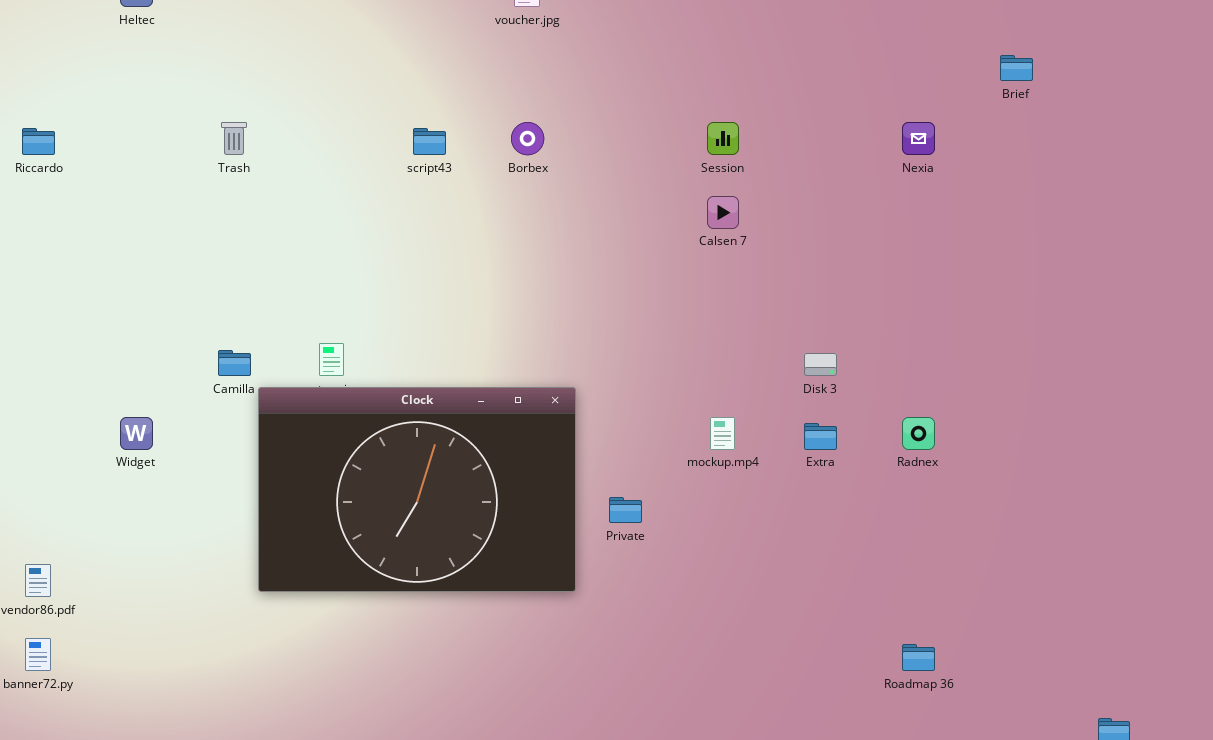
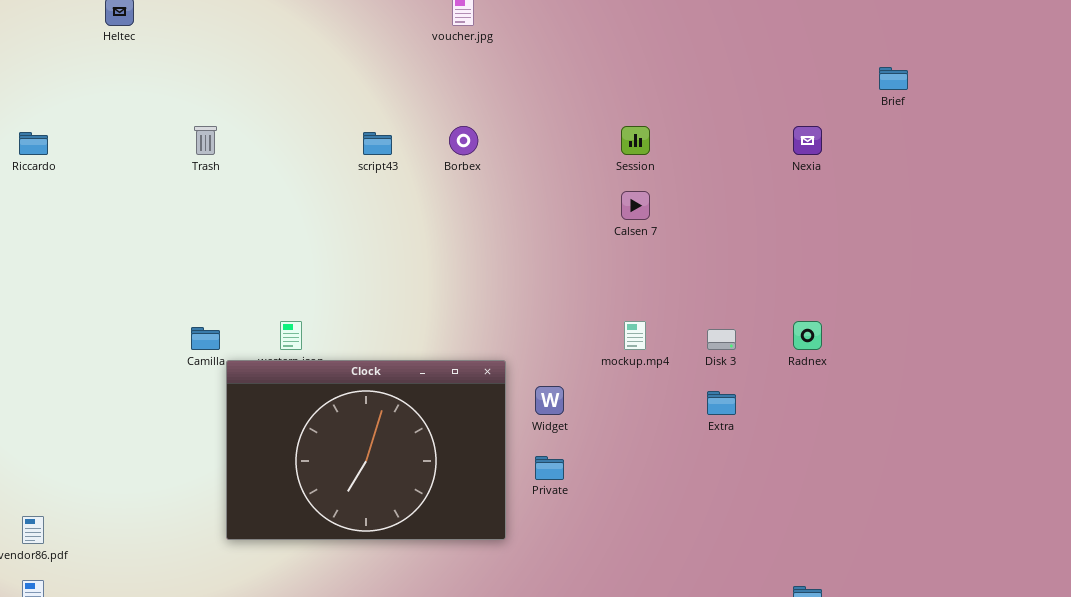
Widget: [120,417,153,450] -> [535,386,564,415], moved
mockup.mp4: [710,417,735,450] -> [624,321,646,350], moved
Radnex: [902,417,935,450] -> [793,321,822,350], moved

